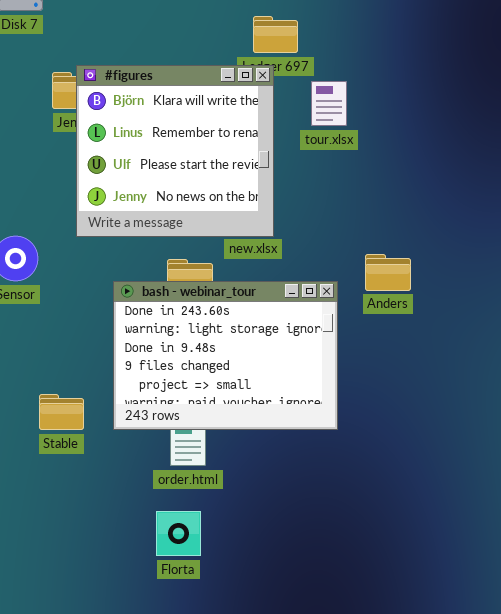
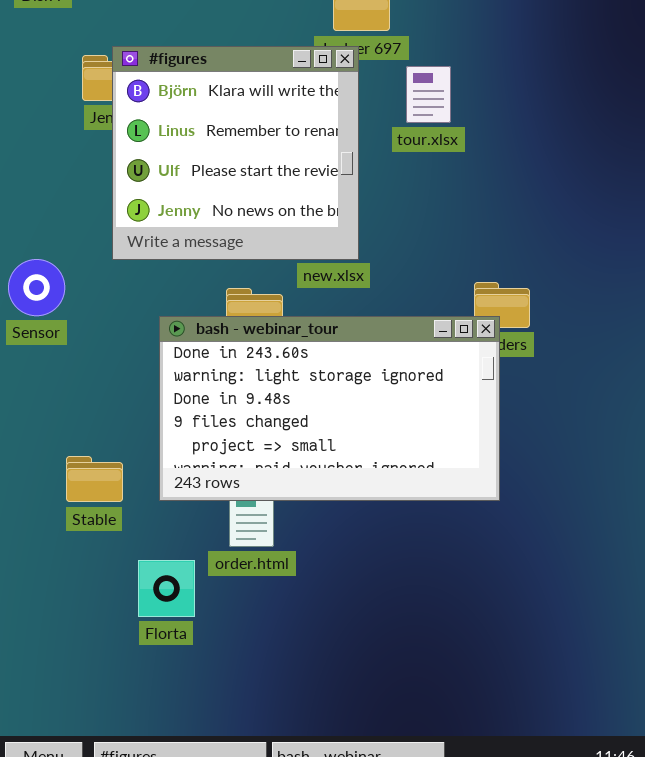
bash - webinar_tour: [113,281,338,430] -> [159,316,500,501], resized
Florta: [156,511,201,556] -> [138,560,195,617], moved

